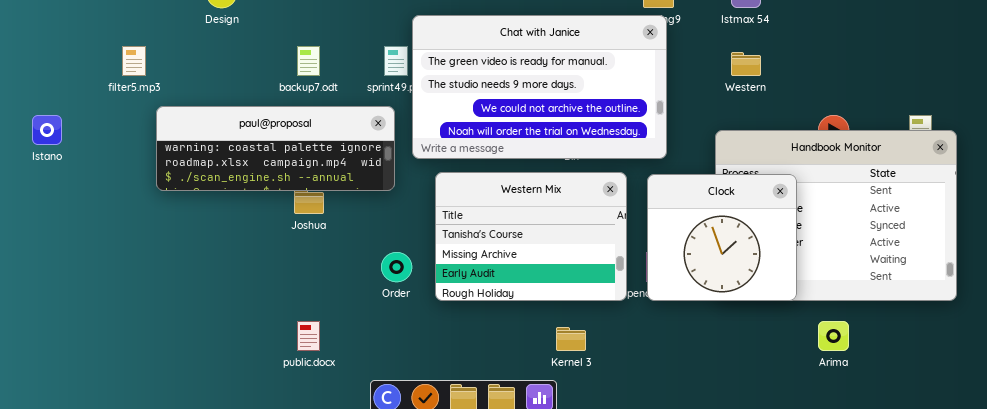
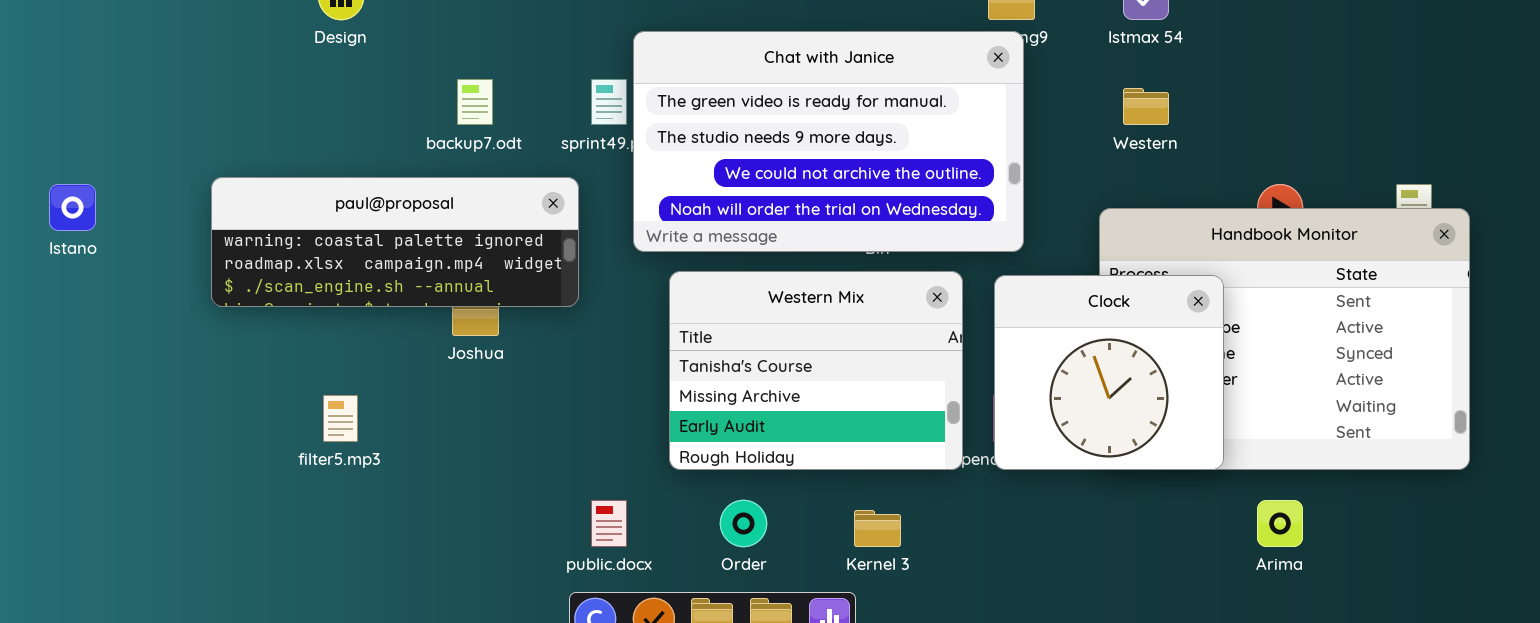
filter5.mp3: [122,46,146,76] -> [323,395,358,442], moved
paul@proposal: [156,106,395,191] -> [211,177,579,307], moved
Order: [381,252,412,282] -> [720,500,767,547], moved
public.docx: [297,321,320,351] -> [591,500,627,547], moved

